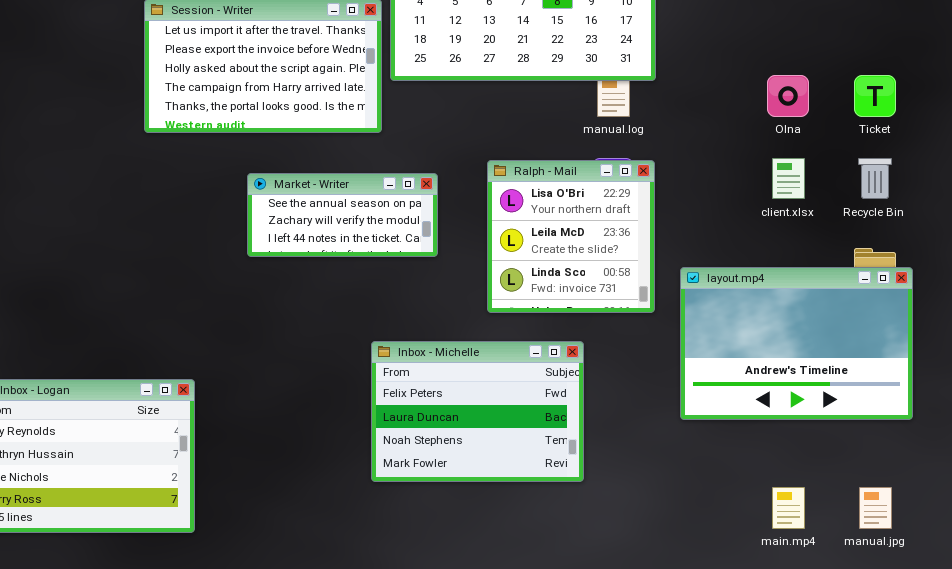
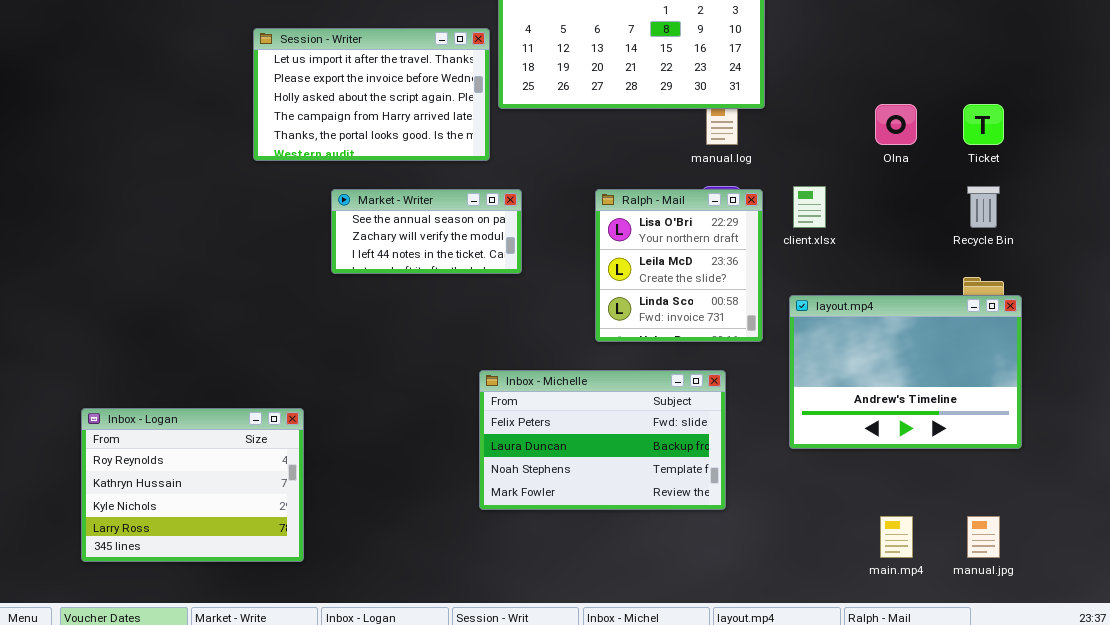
client.xlsx: [772,158,805,199] -> [793,186,826,228], moved
Market - Writer: [247,173,438,257] -> [331,189,522,274], moved
Inbox - Michelle: [371,341,584,482] -> [479,370,726,510], resized

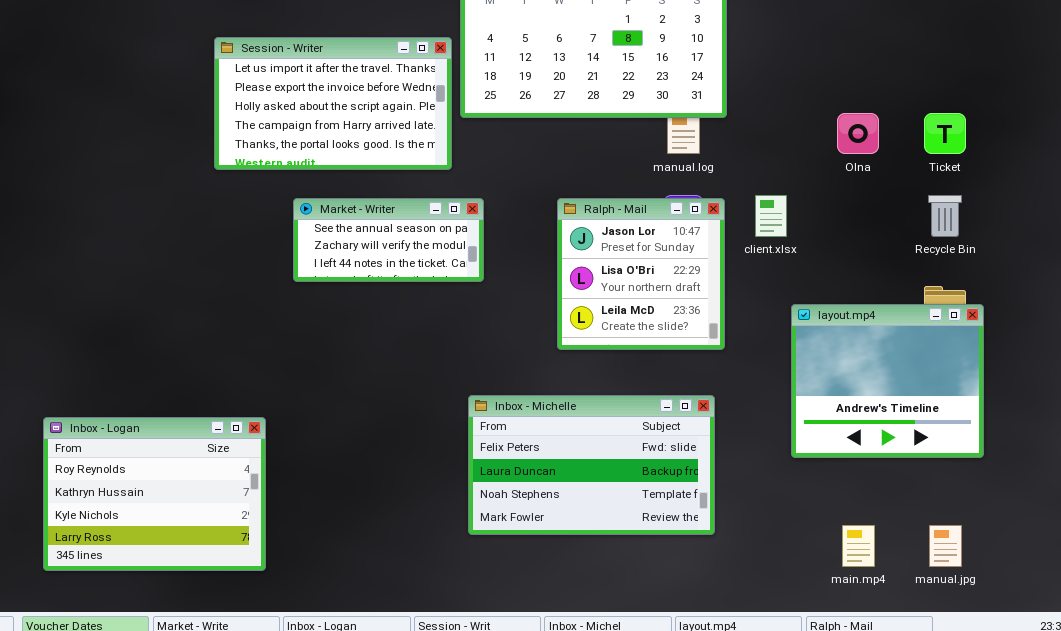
Ralph - Mail: [595,189,763,342] -> [557,198,725,350], scrolled up 1 row
layout.mp4: [789,295,1022,449] -> [791,304,984,458], resized
Inbox - Michelle: [479,370,726,510] -> [468,395,715,535], moved

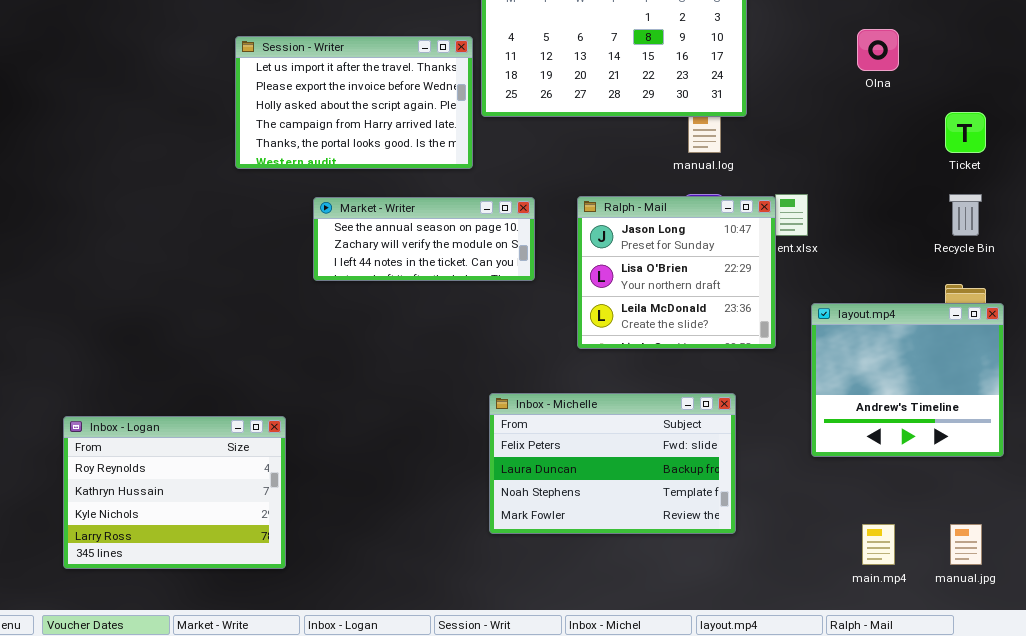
Olna: [837,113,879,154] -> [857,29,899,71], moved
Ralph - Mail: [557,198,725,350] -> [577,196,776,349], resized
Market - Writer: [293,198,484,282] -> [313,197,535,281], resized

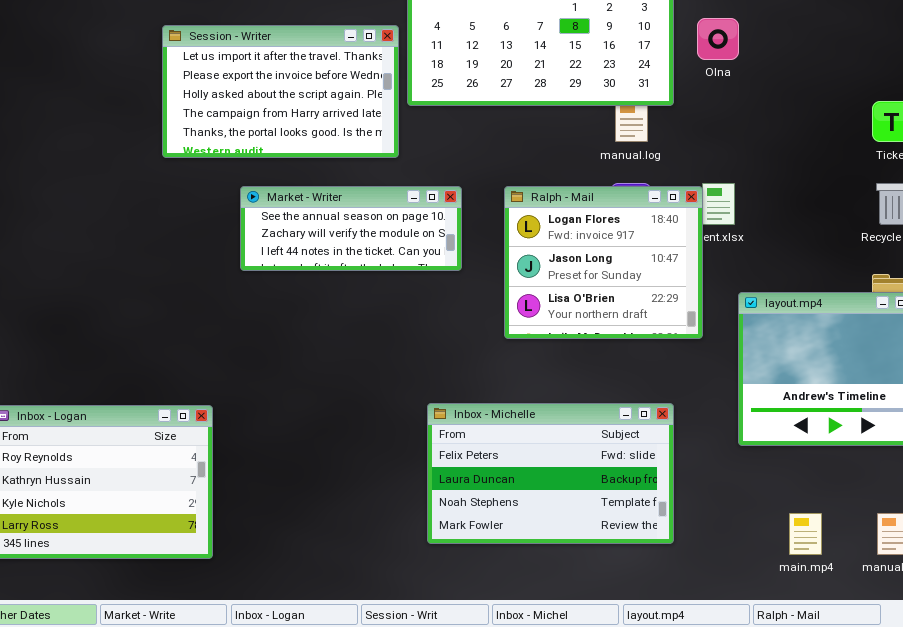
Olna: [857,29,899,71] -> [697,18,739,60], moved
Ralph - Mail: [577,196,776,349] -> [504,186,703,339], scrolled up 1 row
Inbox - Michelle: [489,393,736,534] -> [427,403,674,544], moved

